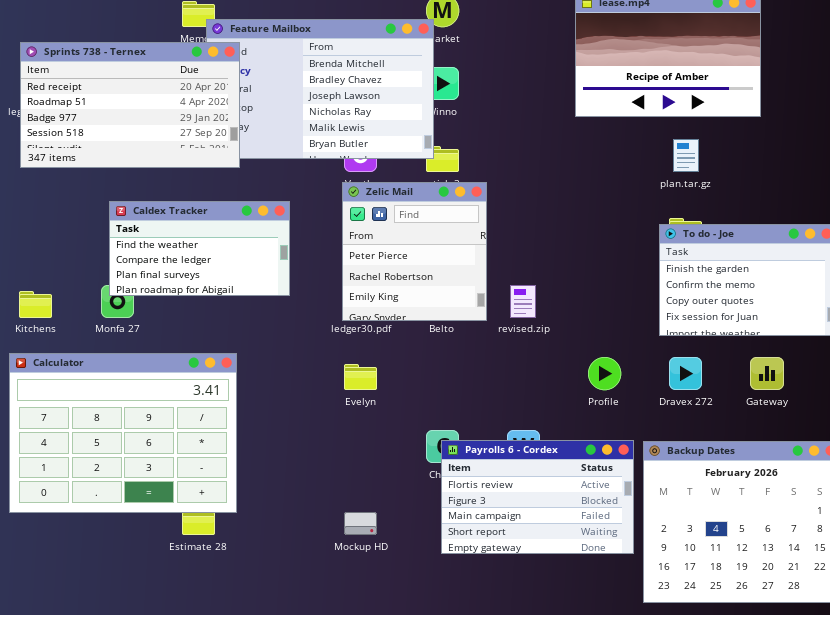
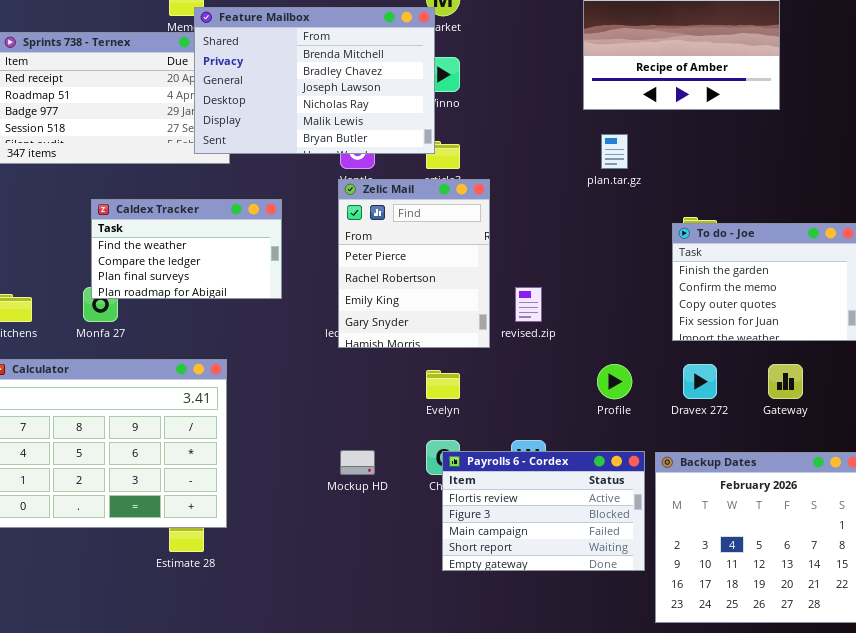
Feature Mailbox: [206,19,434,159] -> [194,7,435,154], raised
plan.tar.gz: [673,139,699,172] -> [601,134,628,169], moved
Zelic Mail: [342,182,487,321] -> [338,179,490,348], resized
Evelyn: [344,364,377,390] -> [426,370,460,399], moved
Mockup HD: [344,512,377,535] -> [340,450,375,475], moved

